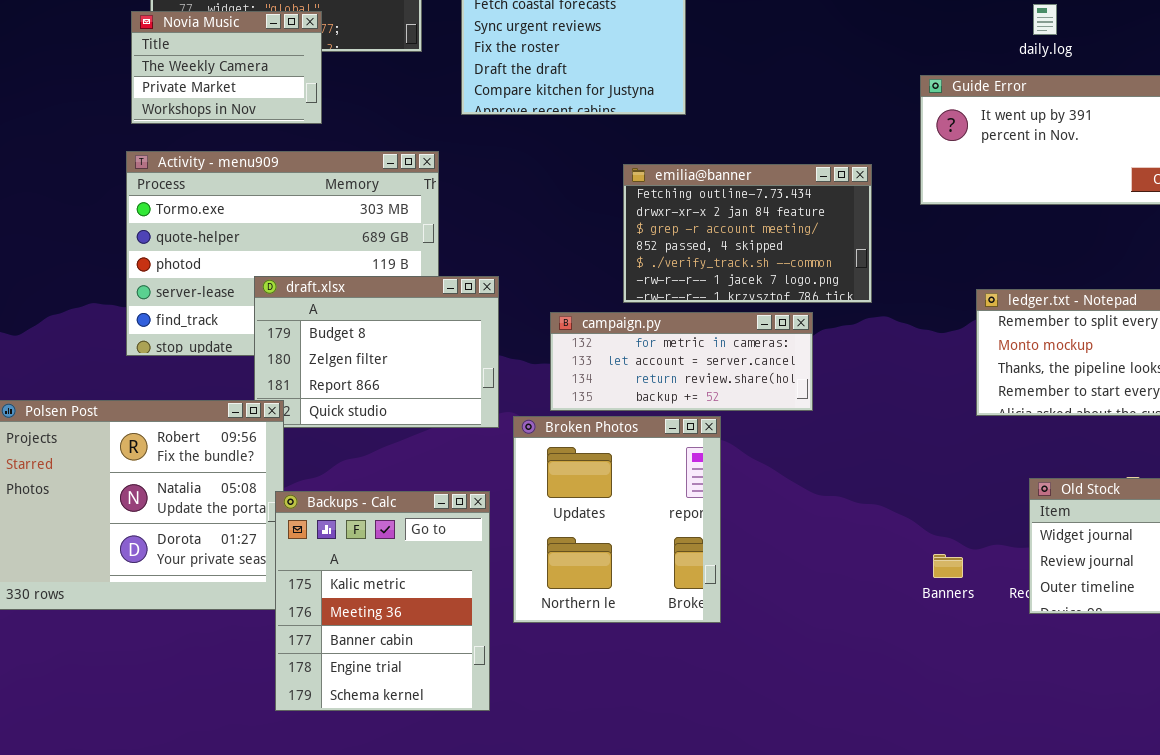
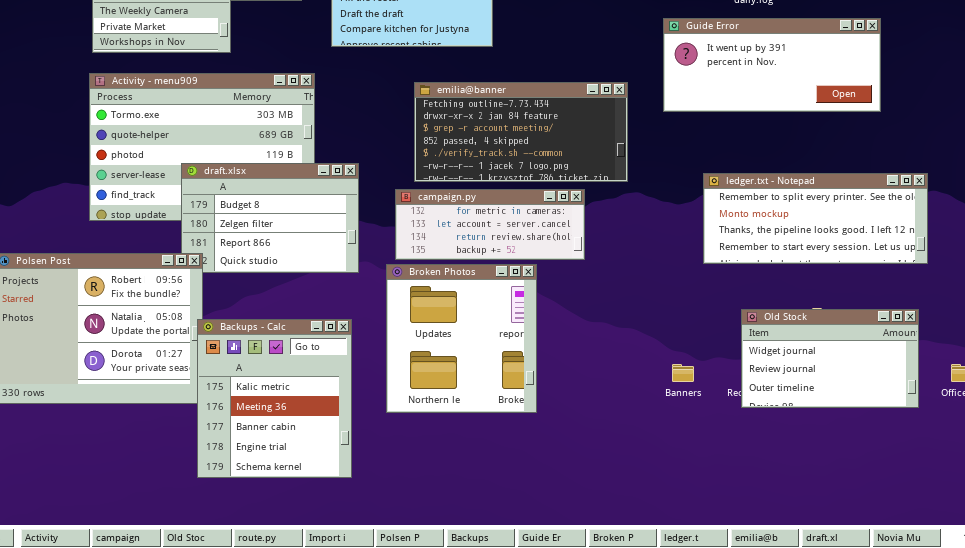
emilia@banner: [623,164,872,303] -> [414,82,628,182], resized
Broken Photos: [513,416,721,623] -> [386,264,537,413], moved

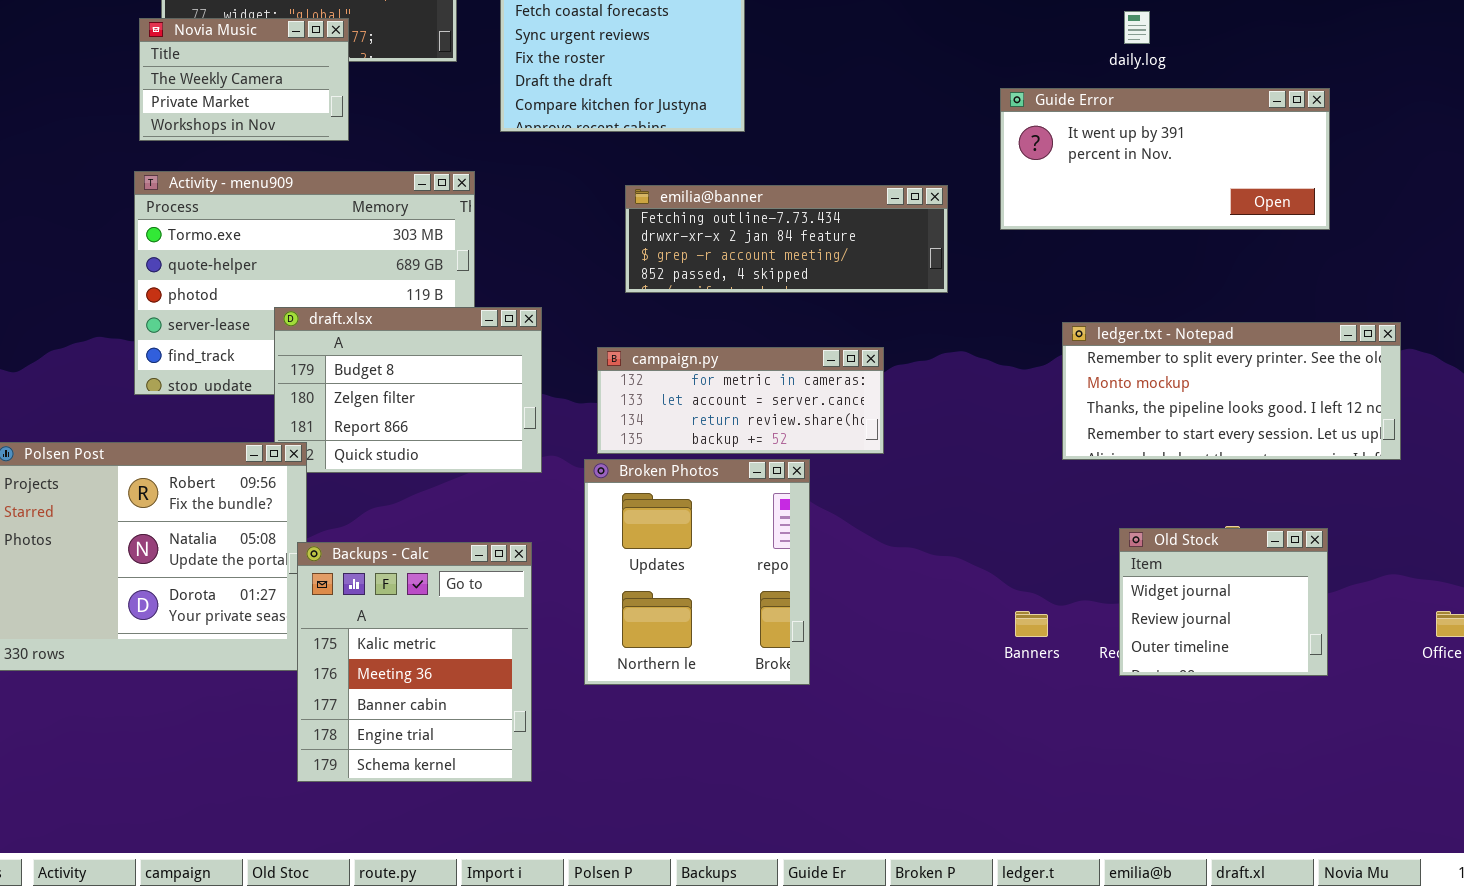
emilia@banner: [414,82,628,182] -> [625,185,948,293], resized
Old Stock: [741,309,919,408] -> [1119,528,1328,676], resized

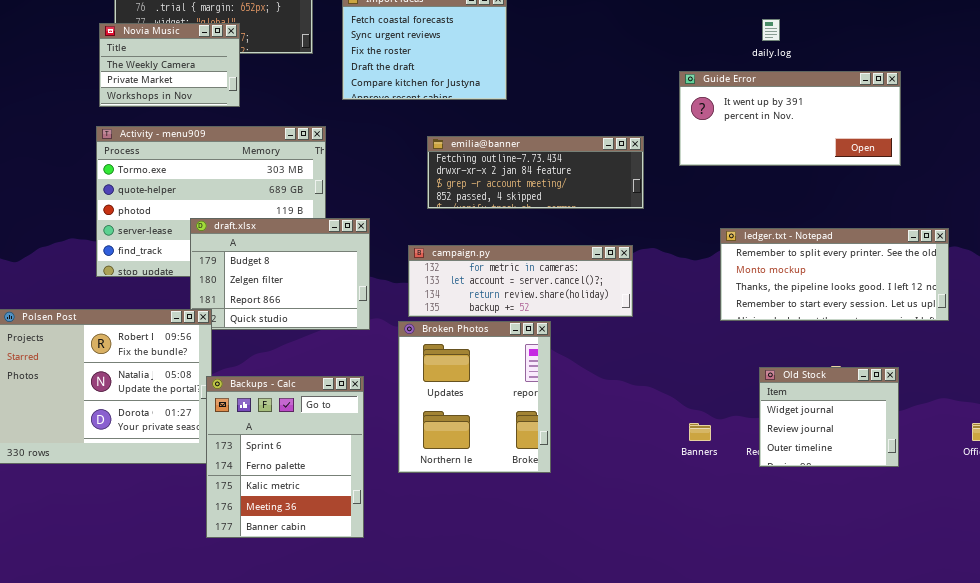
campaign.py: [597,347,884,454] -> [408,245,633,317], resized
Backups - Calc: [297,542,532,782] -> [206,376,364,538], scrolled up 2 rows

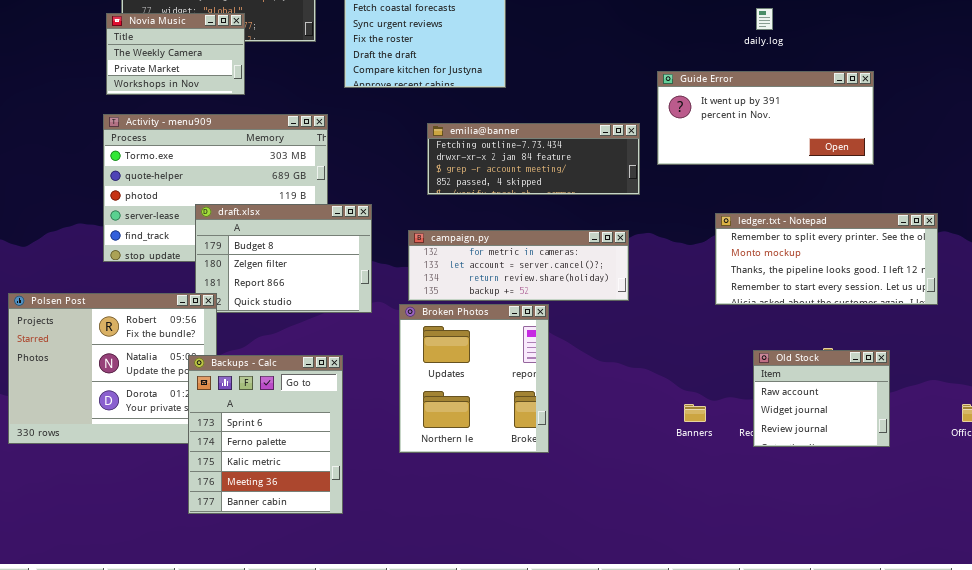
Guide Error: [679,71,901,166] -> [657,71,874,165], moved
Old Stock: [759,367,899,467] -> [753,350,890,447], scrolled up 1 row
Backups - Calc: [206,376,364,538] -> [188,355,343,514], moved

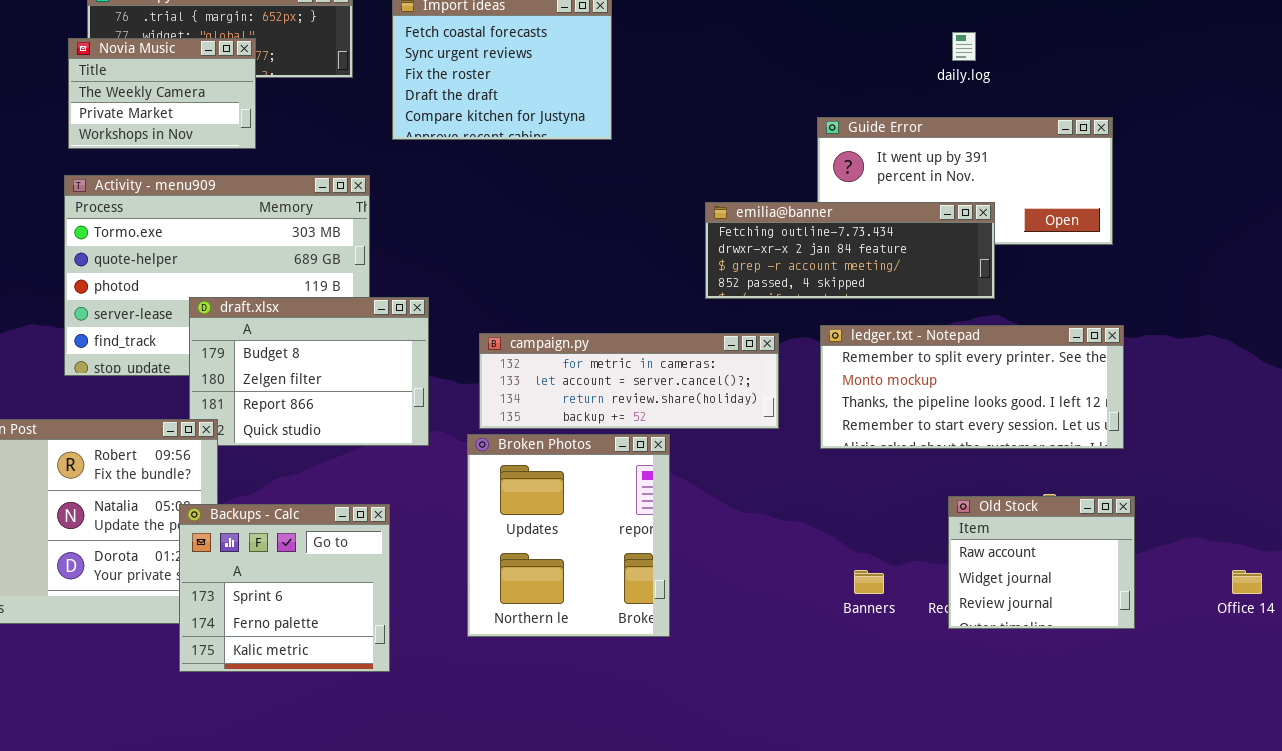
emilia@banner: [427,123,640,195] -> [705,202,995,299], moved
ledger.txt - Notepad: [715,213,938,305] -> [820,325,1124,449], moved
Backups - Calc: [188,355,343,514] -> [179,504,390,672], resized

